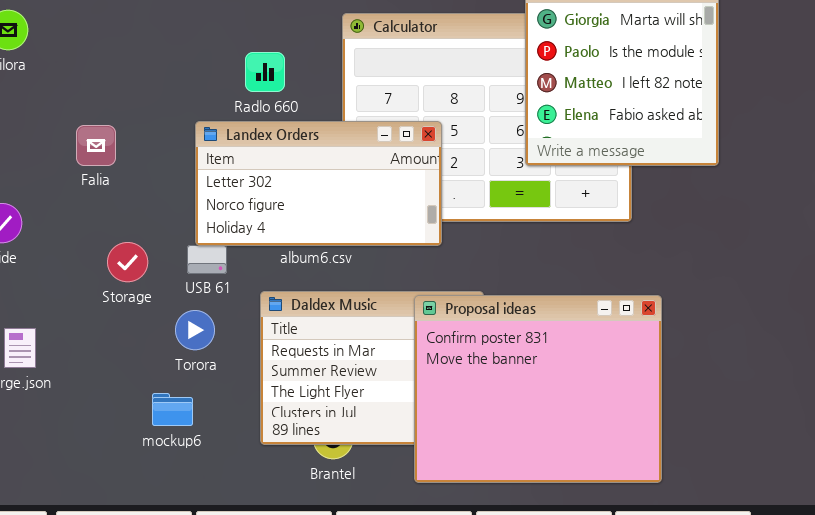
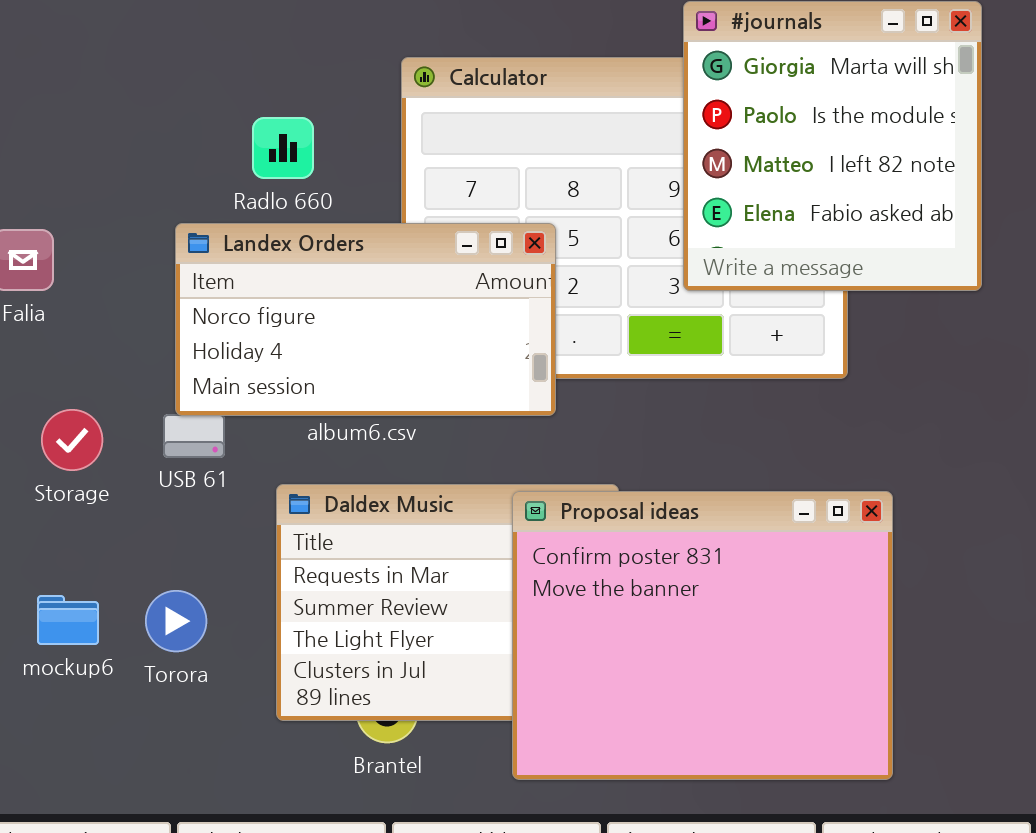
Landex Orders: [195,121,442,246] -> [175,223,556,416], scrolled down 1 row
Torora: [175,310,215,350] -> [145,590,207,652], moved
mockup6: [152,393,193,426] -> [37,595,99,645], moved

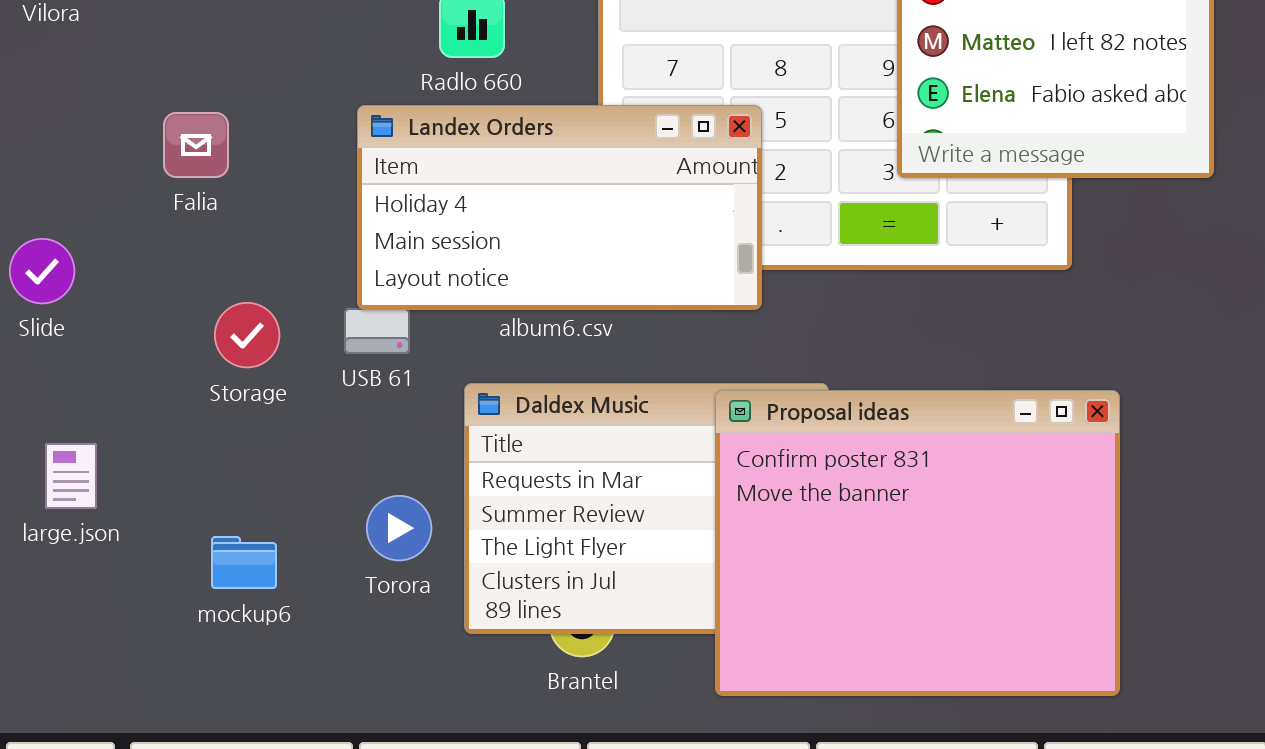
Landex Orders: [175,223,556,416] -> [357,105,762,310], scrolled down 1 row
Torora: [145,590,207,652] -> [366,495,432,561], moved
mockup6: [37,595,99,645] -> [211,536,277,589], moved

